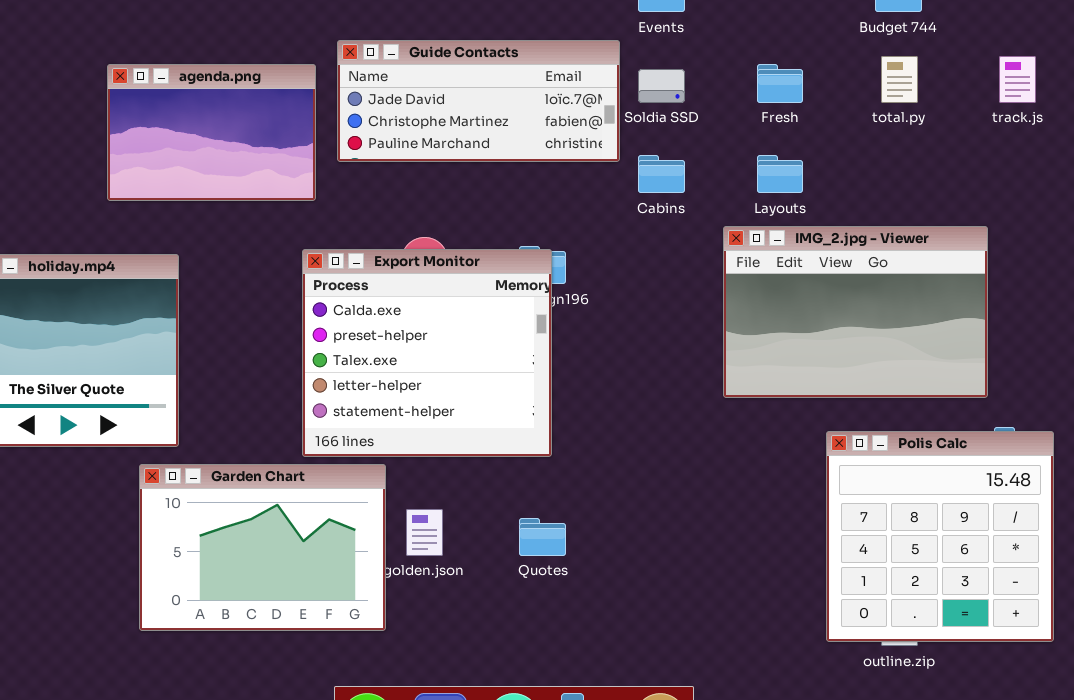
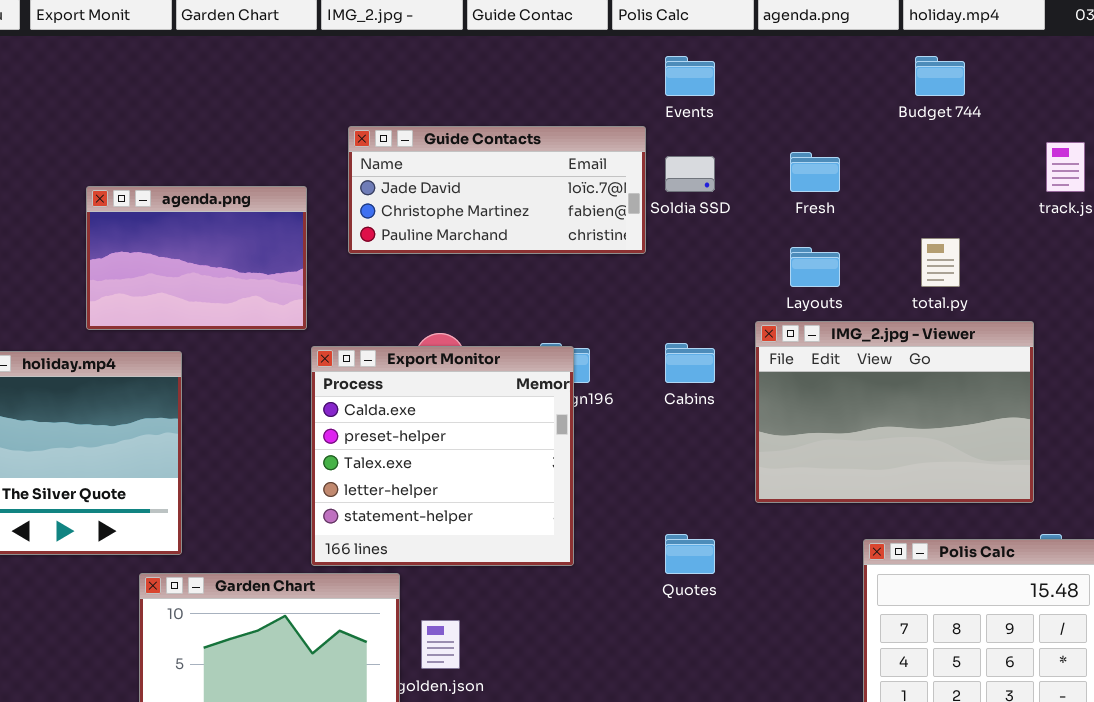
total.py: [881,56,918,103] -> [921,238,960,287], moved
agenda.png: [107,64,316,201] -> [86,186,307,330], moved
Cabins: [638,155,685,193] -> [665,343,715,383], moved
Quotes: [519,518,566,556] -> [665,534,715,574], moved

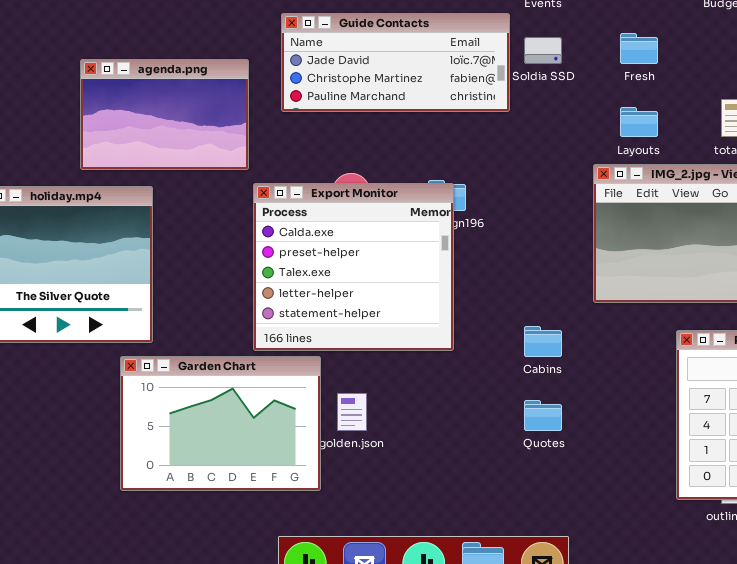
Cabins: [665,343,715,383] -> [524,326,562,357], moved
Quotes: [665,534,715,574] -> [524,400,562,431], moved

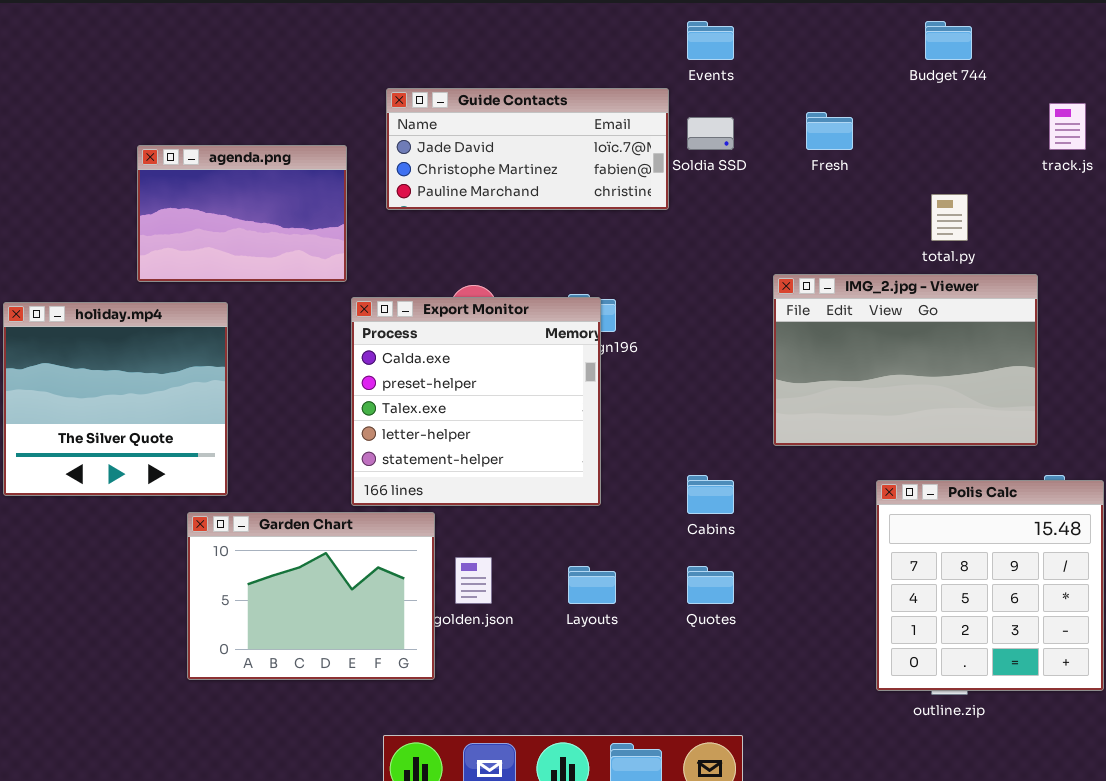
Layouts: [620,107,658,137] -> [568,566,616,604], moved

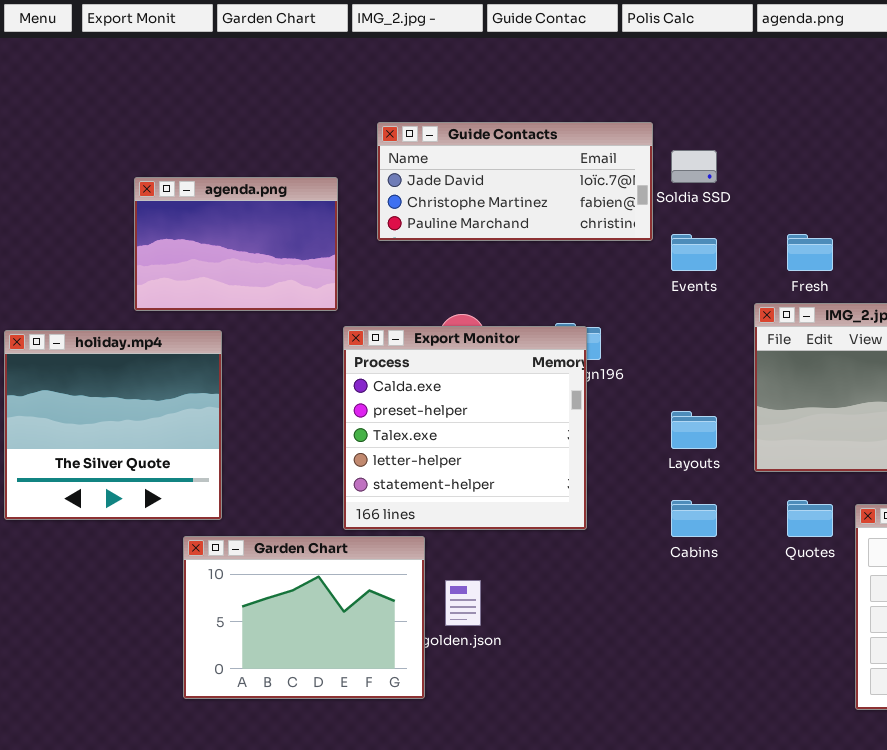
Events: [687,21,734,60] -> [671,234,717,271], moved
Fresh: [806,112,853,150] -> [787,234,833,271], moved
Layouts: [568,566,616,604] -> [671,411,717,449], moved
Quotes: [687,566,734,604] -> [787,500,833,537], moved

